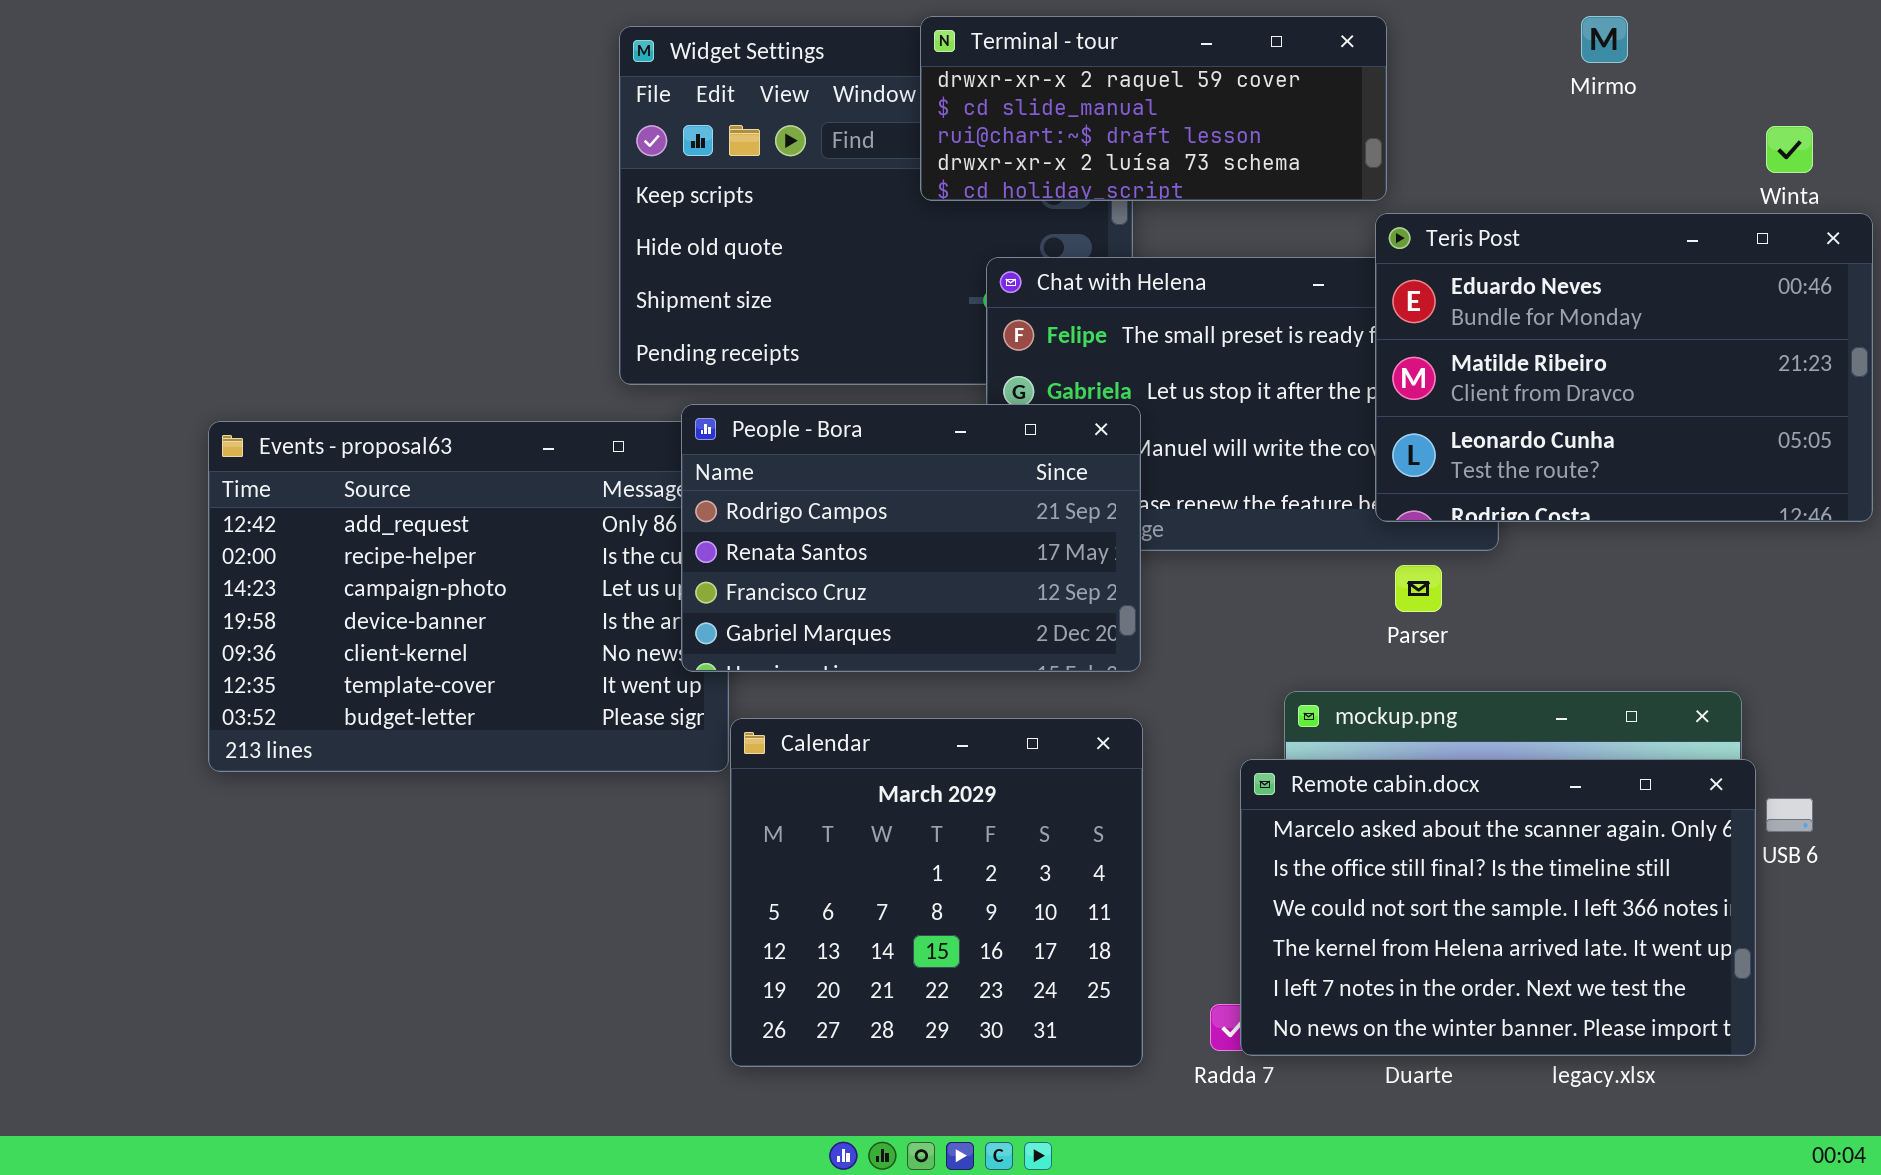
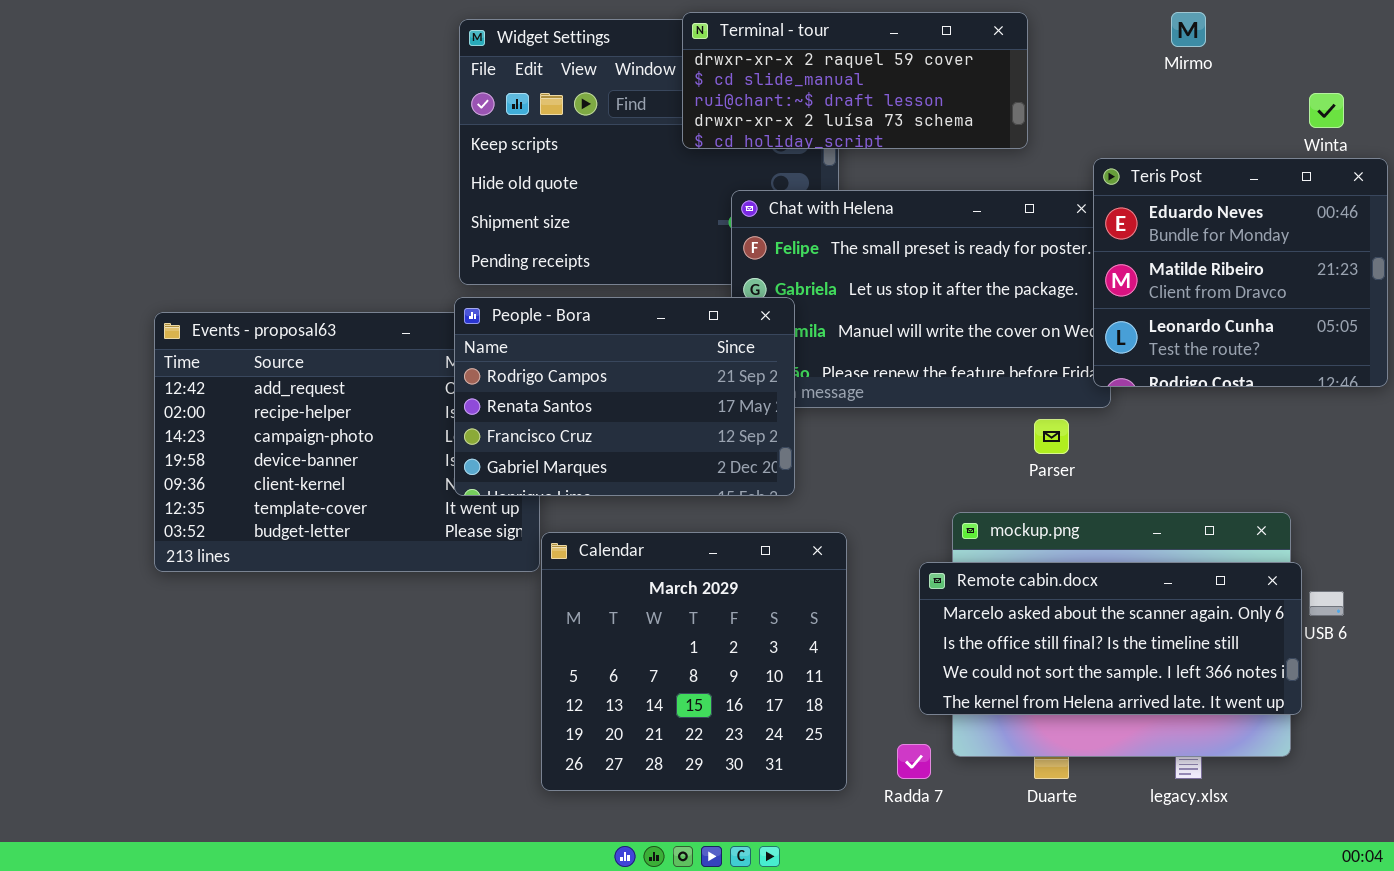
Teris Post: [1375,213,1873,522] -> [1093,158,1388,387], resized
People - Bora: [681,404,1141,672] -> [454,297,795,496], moved
Remote cabin.docx: [1240,759,1756,1056] -> [919,562,1302,715], resized

